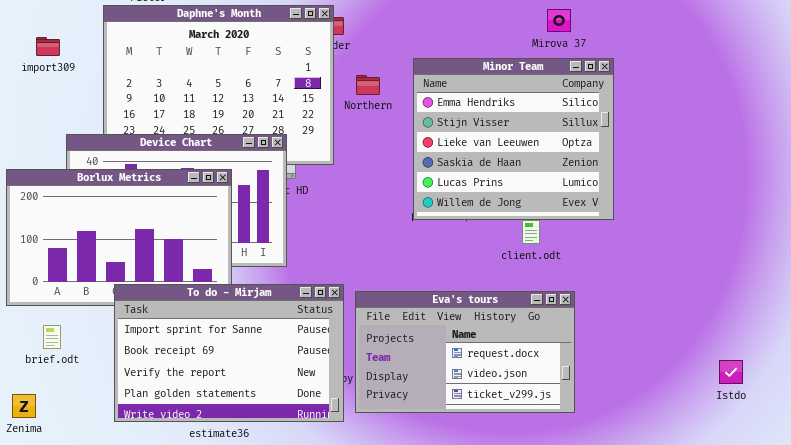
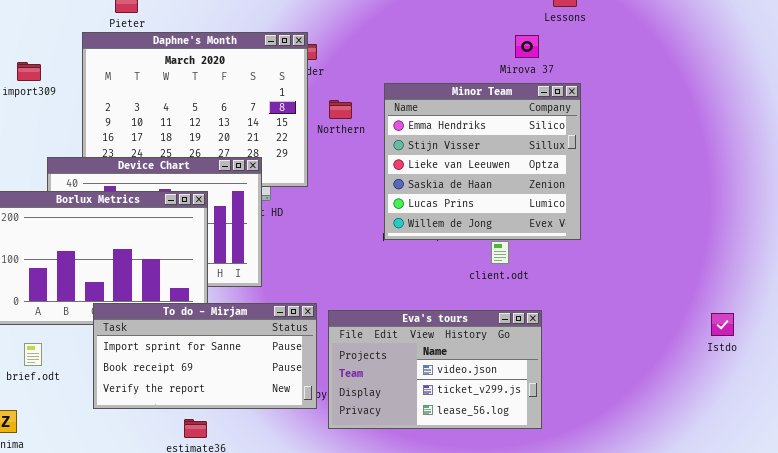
To do - Mirjam: [114,284,344,422] -> [93,303,317,409], resized
Eva's tours: [355,291,575,413] -> [328,310,542,429], scrolled down 1 row
Istdo: [719,360,743,384] -> [711,313,734,336], moved

